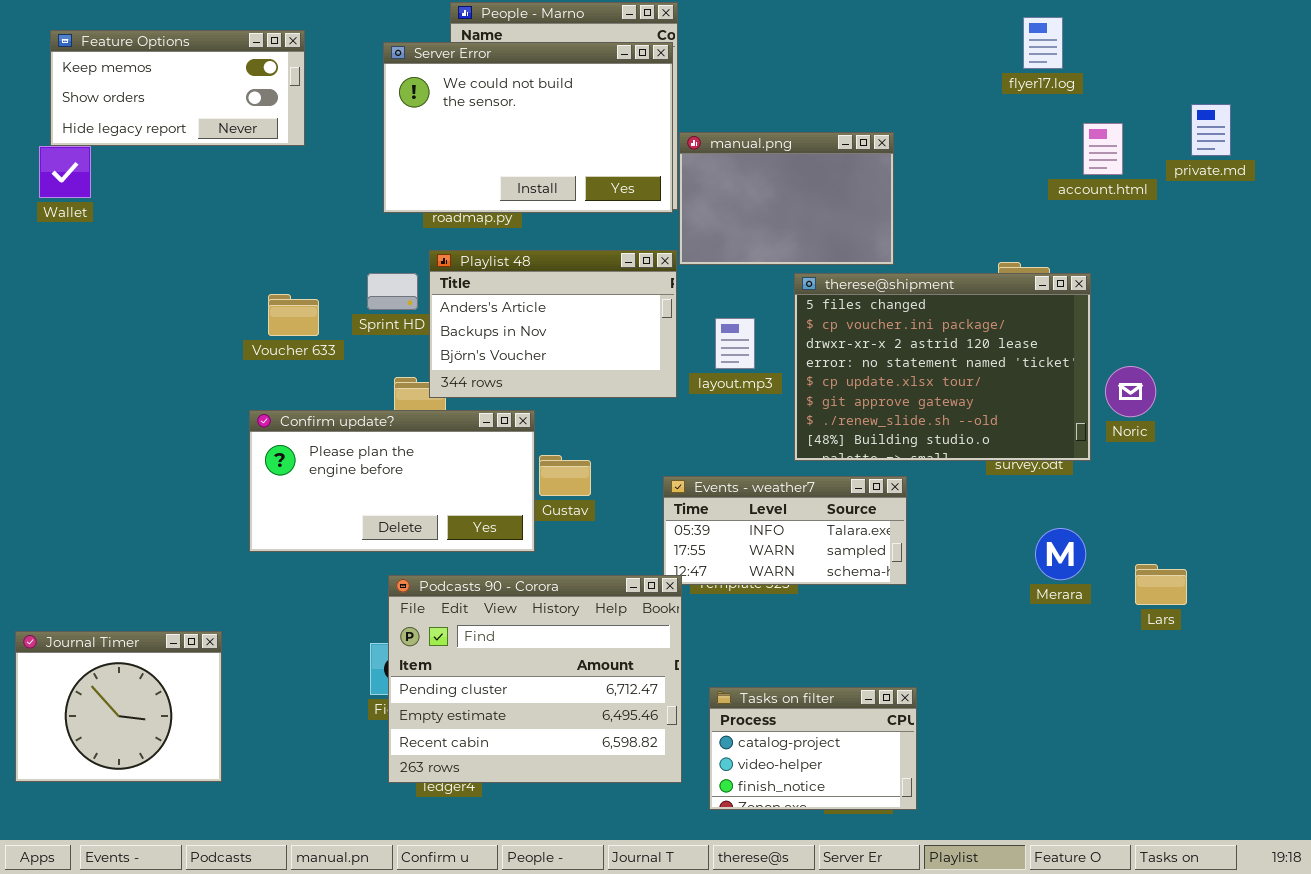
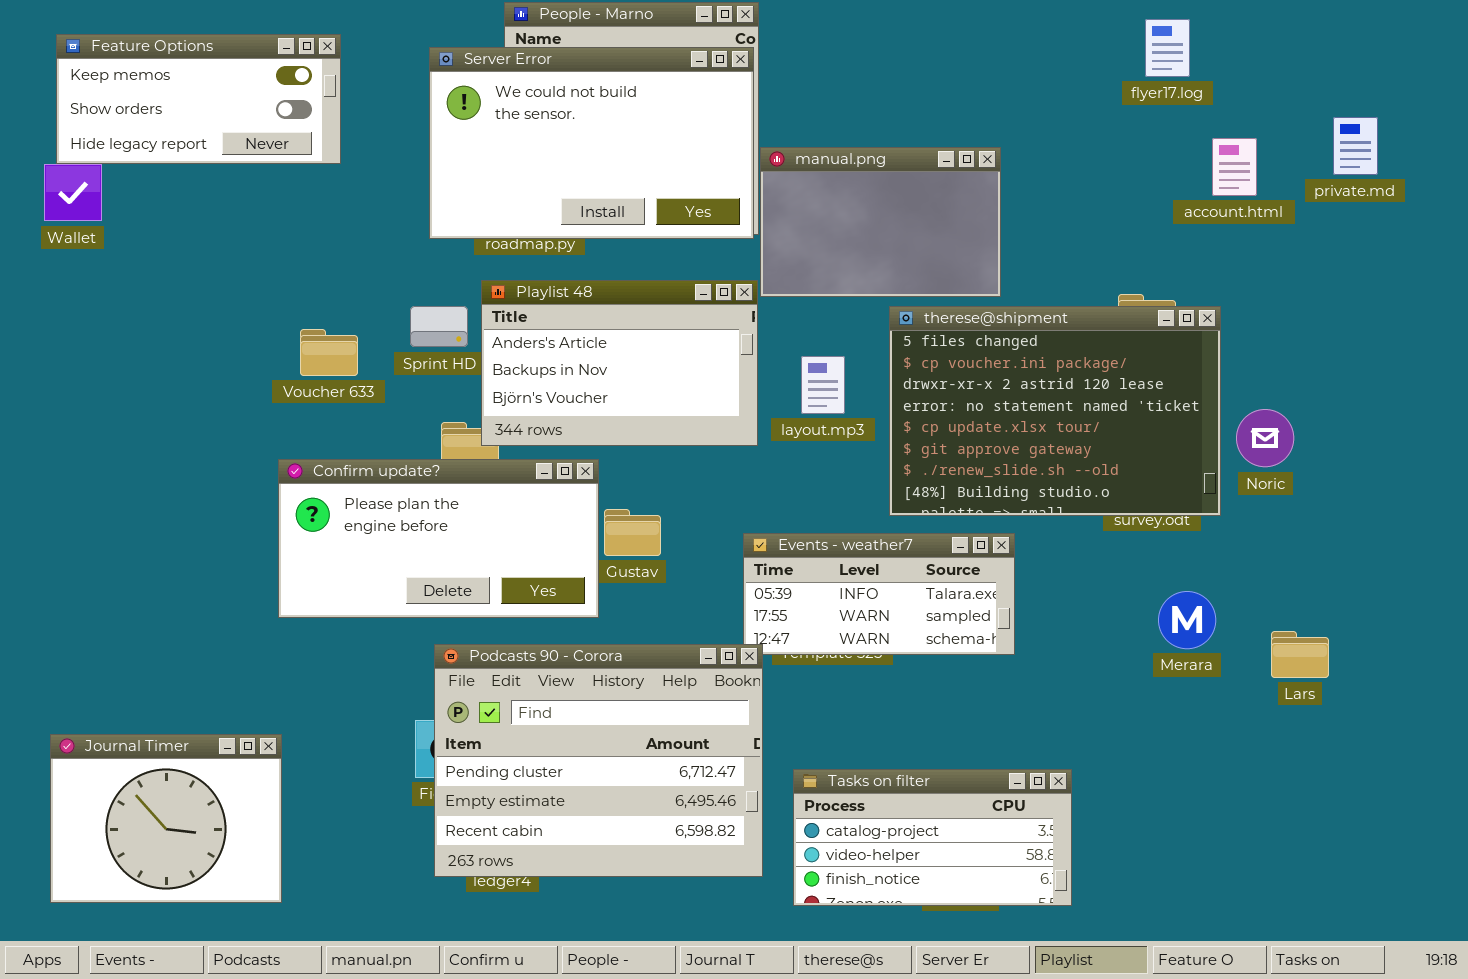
Journal Timer: [15,631,222,782] -> [50,734,282,903], moved
Tasks on filter: [709,687,917,810] -> [793,769,1072,906], resized

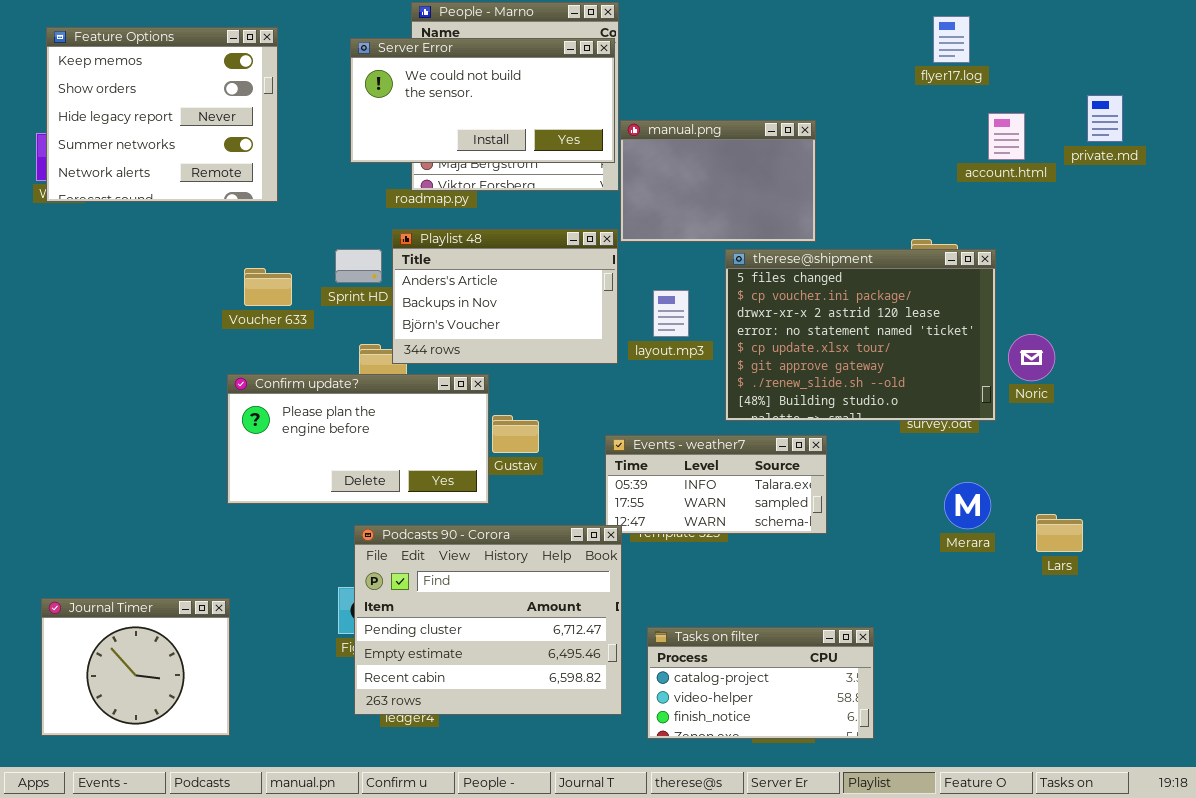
Feature Options: [56,34,341,164] -> [46,27,278,202], resized
Server Error: [429,47,754,239] -> [350,38,615,163], resized

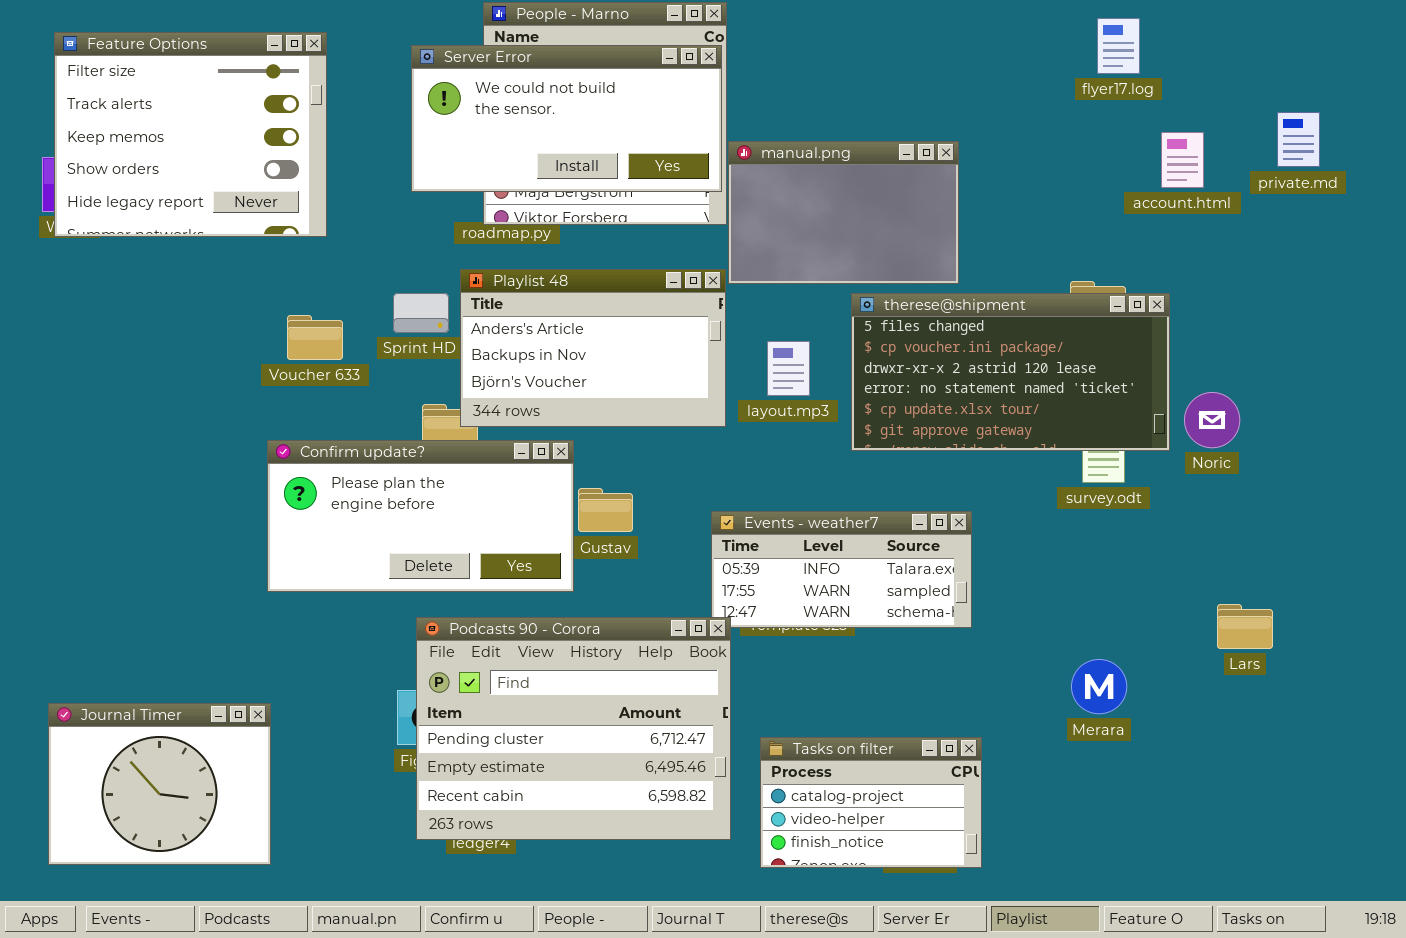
Feature Options: [46,27,278,202] -> [54,32,327,237], scrolled up 2 rows
therese@shipment: [725,249,996,421] -> [851,293,1170,451], resized
Merara: [944,482,991,529] -> [1071,659,1127,714], moved
Tasks on filter: [647,627,874,739] -> [760,737,982,868], resized

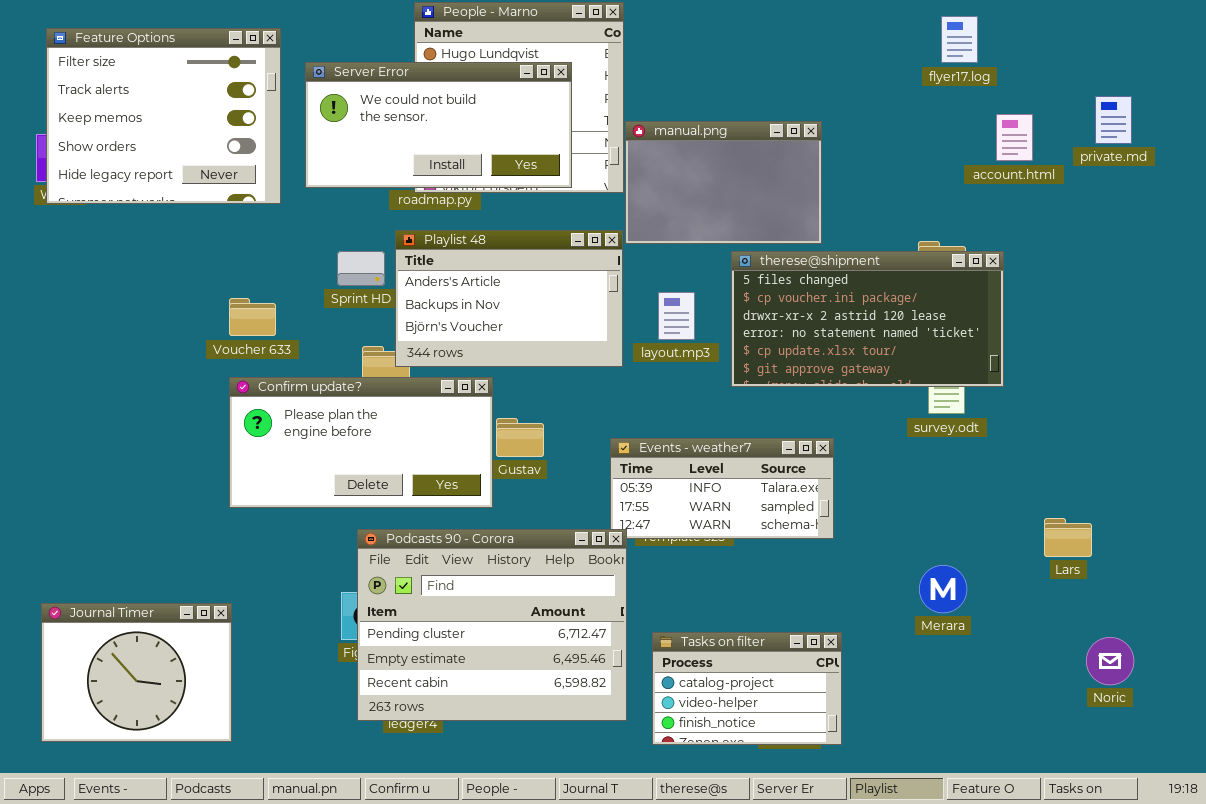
Server Error: [411,45,722,192] -> [305,62,572,188], moved
Voucher 633: [287,315,343,360] -> [229,298,276,336], moved
Noric: [1184,392,1240,448] -> [1086,637,1134,685], moved

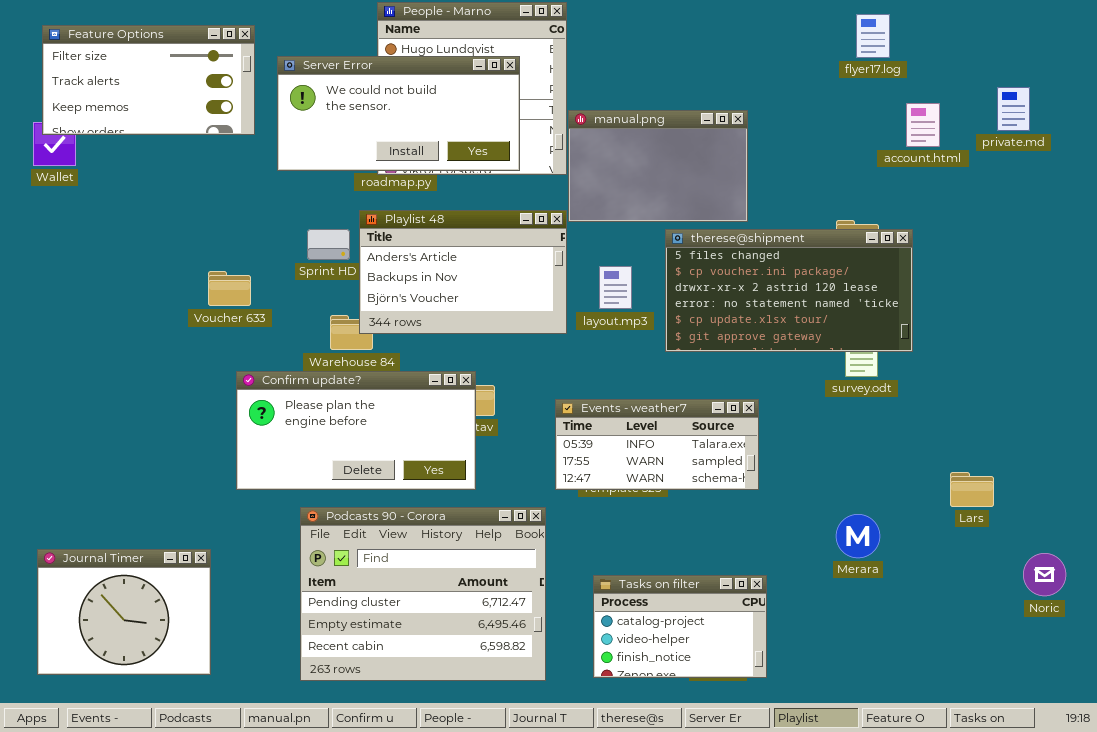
Feature Options: [46,28,281,204] -> [42,25,255,135], resized
Confirm update?: [229,377,493,508] -> [236,371,476,490], moved
Podcasts 90 - Corora: [357,529,627,721] -> [300,507,546,681], moved
Noric: [1086,637,1134,685] -> [1023,553,1066,596], moved

